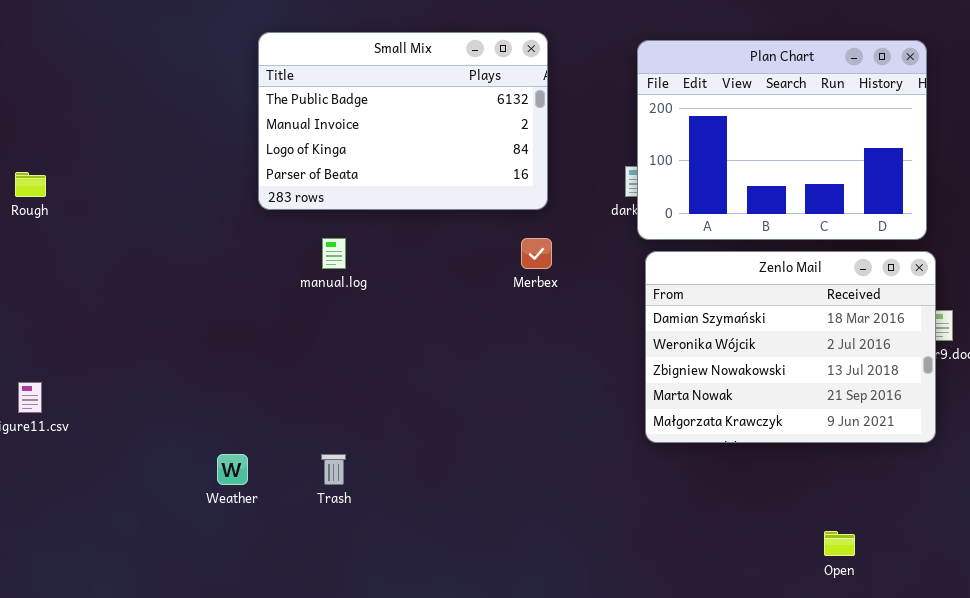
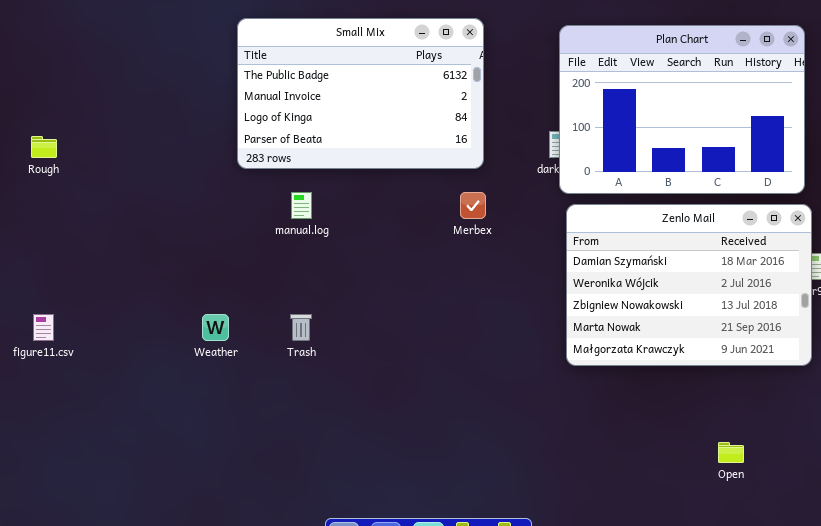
Weather: [217,454,248,485] -> [202,314,229,341], moved
Trash: [321,454,346,485] -> [290,314,312,341], moved

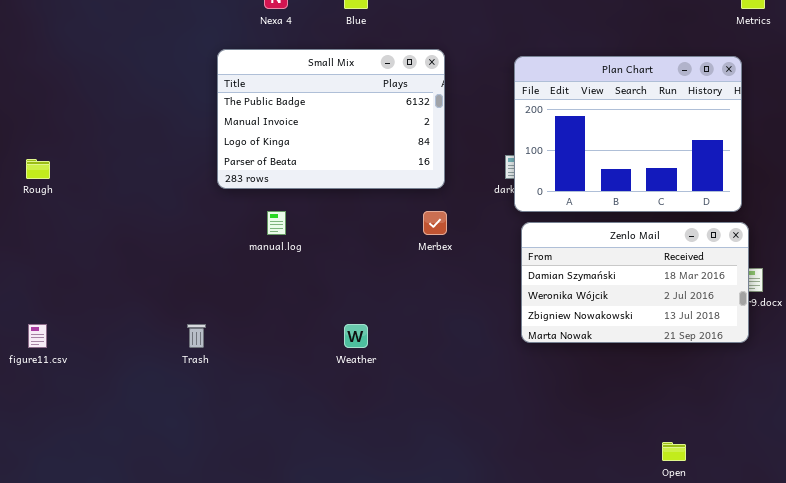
Zenlo Mail: [566,204,812,366] -> [521,222,749,343], resized
Weather: [202,314,229,341] -> [344,324,368,348], moved
Trash: [290,314,312,341] -> [187,324,206,348], moved

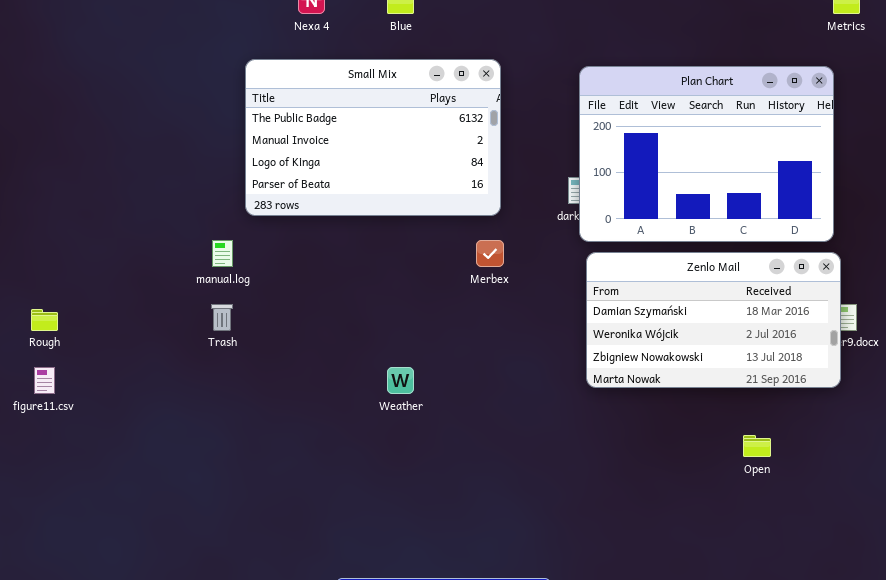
Rough: [26,159,50,179] -> [31,309,58,331], moved
manual.log: [267,211,286,235] -> [212,240,233,267], moved
Trash: [187,324,206,348] -> [211,304,233,331], moved
Open: [662,442,686,461] -> [743,435,771,457], moved

